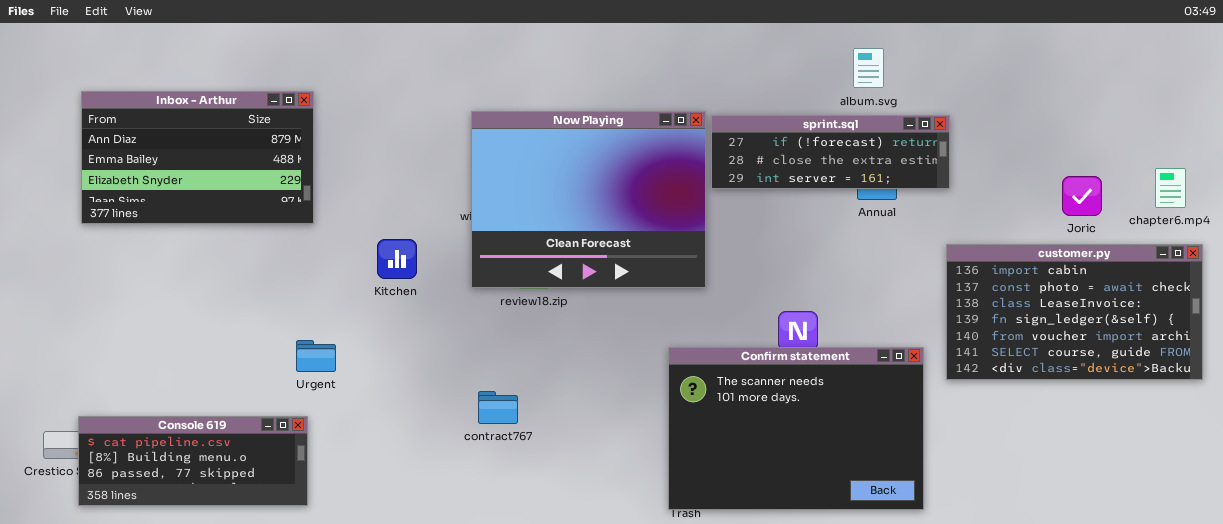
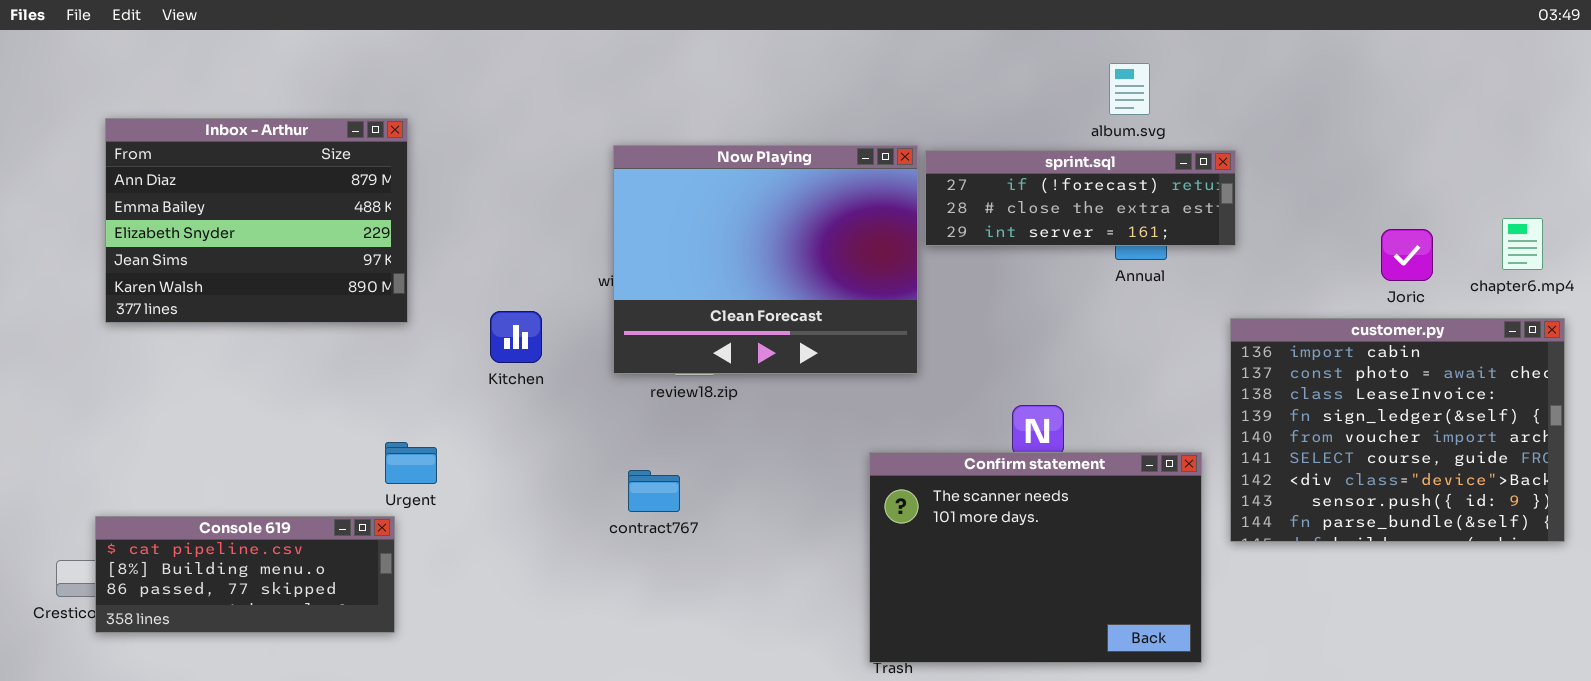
Inbox - Arthur: [81,91,314,224] -> [105,118,408,323], resized
customer.py: [946,244,1203,380] -> [1230,318,1565,542], resized
contract767: [478,391,518,424] -> [628,470,680,512], moved
Console 619: [78,416,308,506] -> [95,516,395,633], moved

